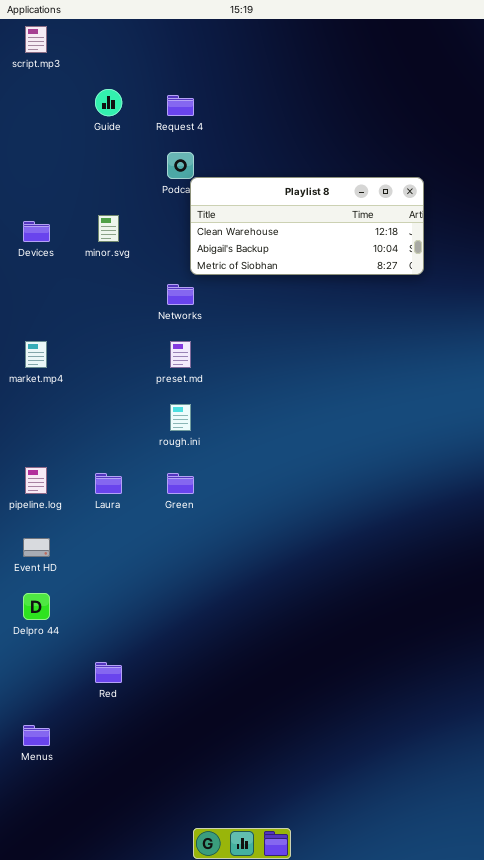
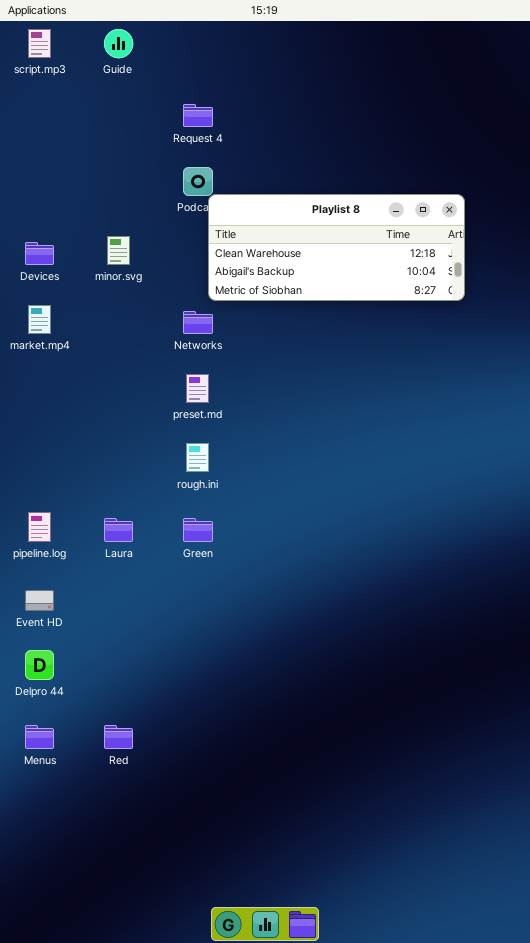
Guide: [95,89,122,116] -> [104,29,133,58], moved
market.mp4: [25,341,47,368] -> [28,305,51,334], moved
Menus: [23,725,50,746] -> [25,725,54,749], moved

